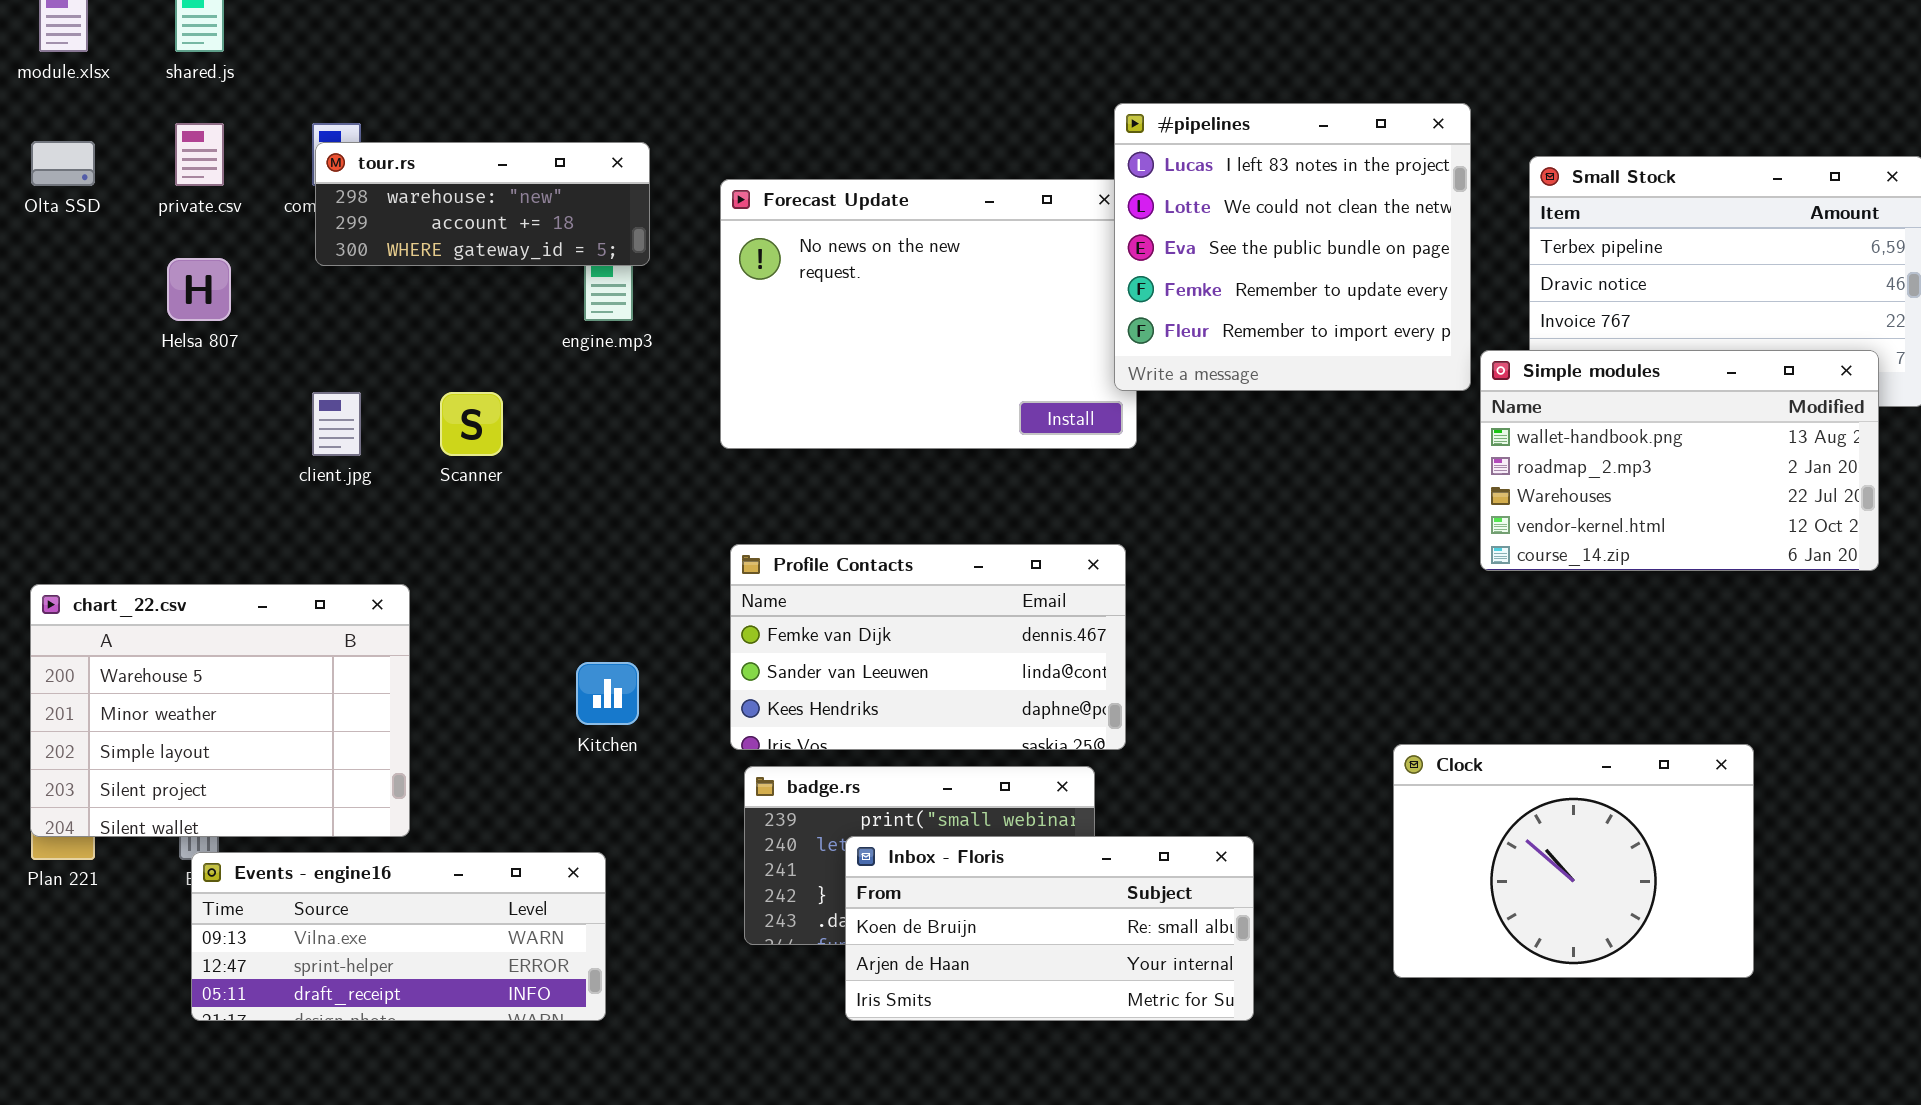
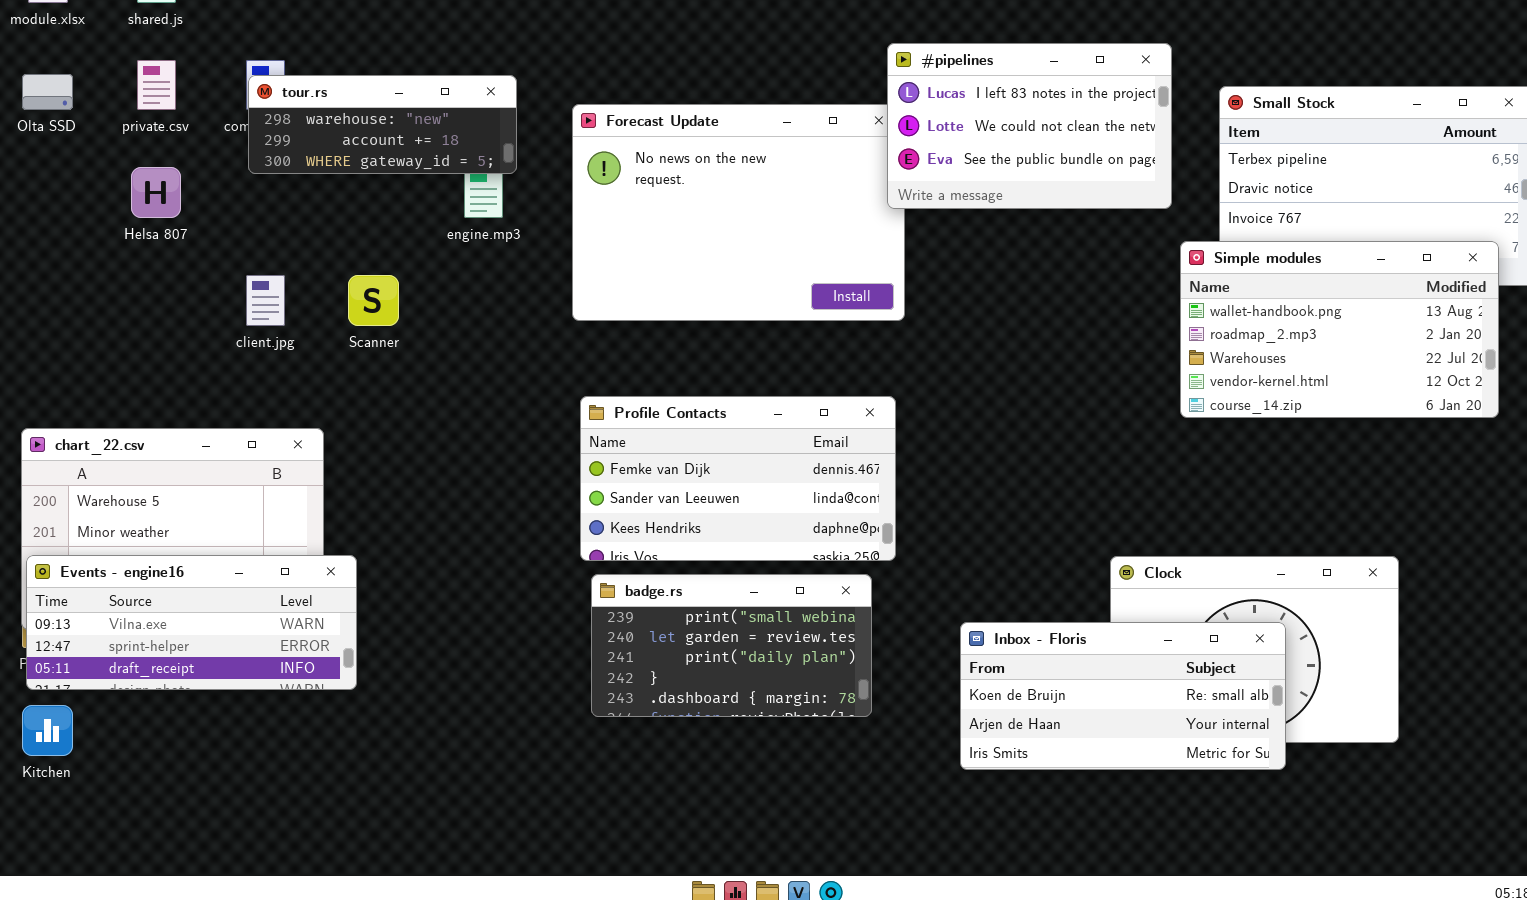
#pipelines: [1114,103,1471,391] -> [887,43,1172,209], resized
Kitchen: [576,662,639,725] -> [22,705,73,756], moved
Inbox - Floris: [845,836,1254,1021] -> [960,622,1286,770], moved
Events - engine16: [191,852,606,1021] -> [26,555,357,690], moved

